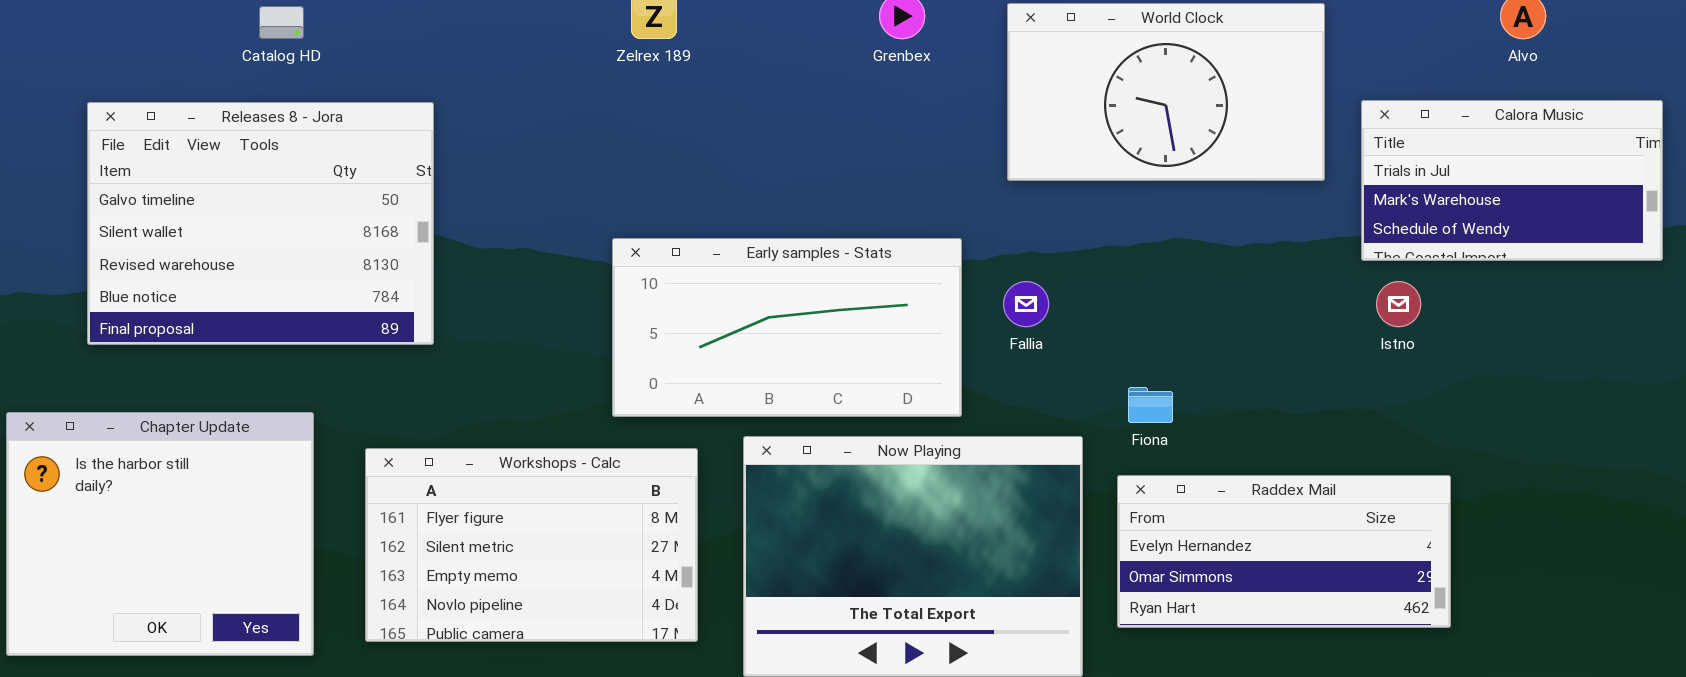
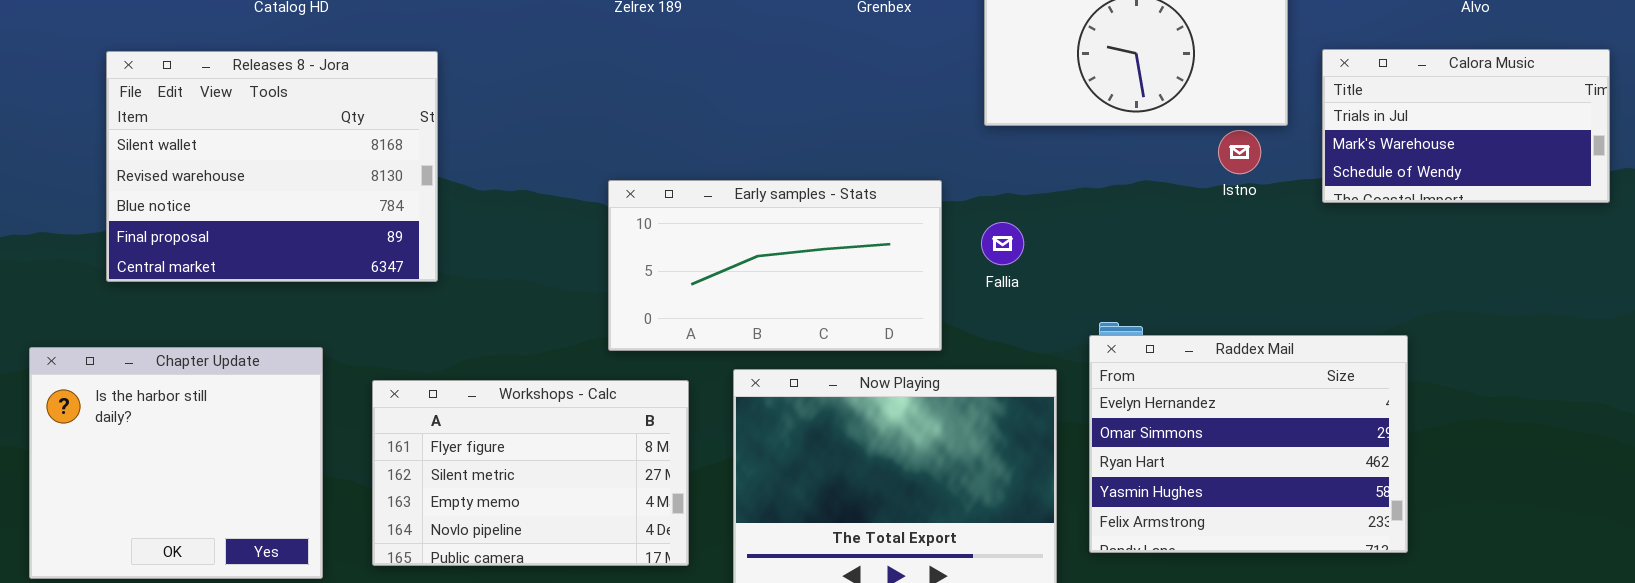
Releases 8 - Jora: [87,102,434,345] -> [106,51,438,282], scrolled down 1 row
Istno: [1376,281,1421,327] -> [1218,130,1261,174], moved
Raddex Mail: [1117,475,1451,628] -> [1089,335,1408,553], resized

